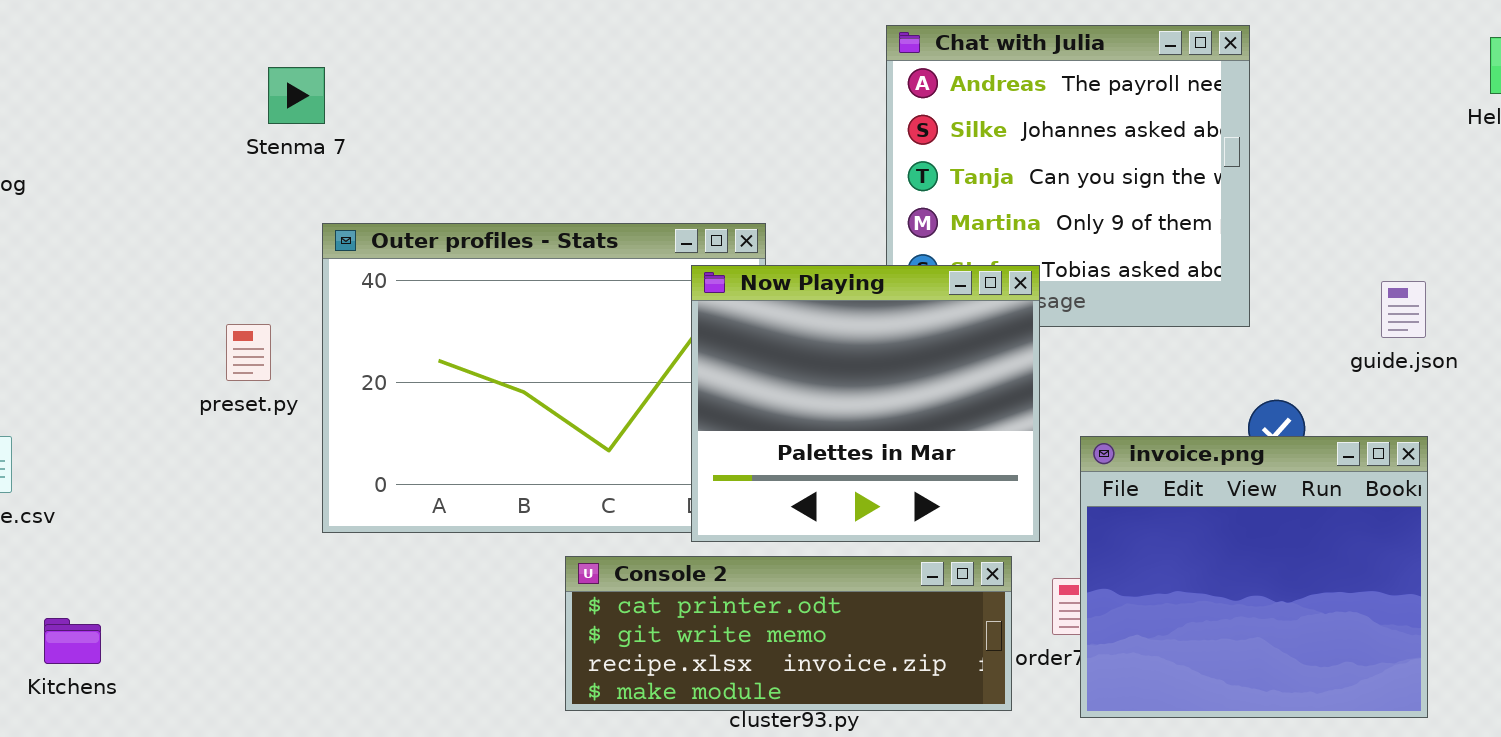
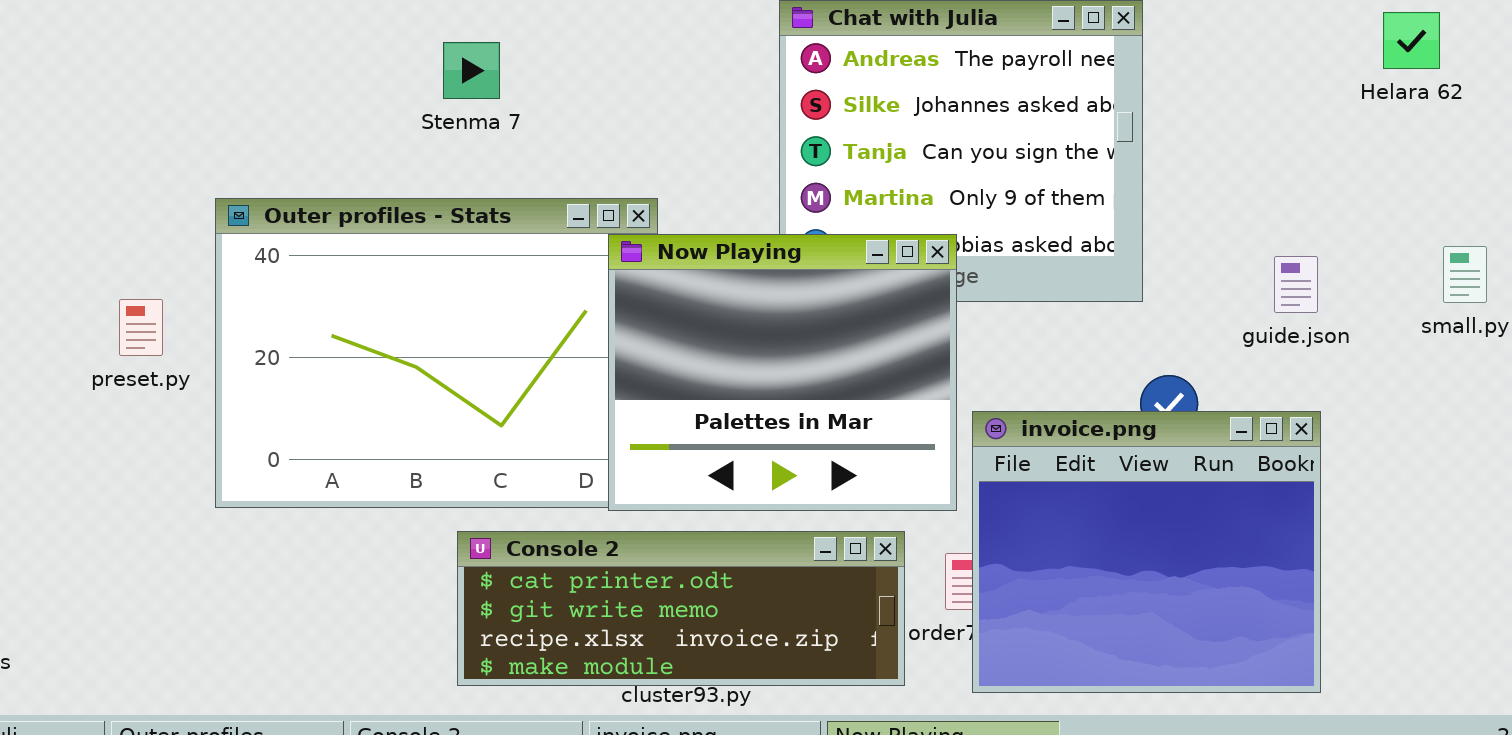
Stenma 7: [268,67,325,124] -> [443,42,500,99], moved
Now Playing: [691,265,1040,542] -> [608,234,957,511], moved

